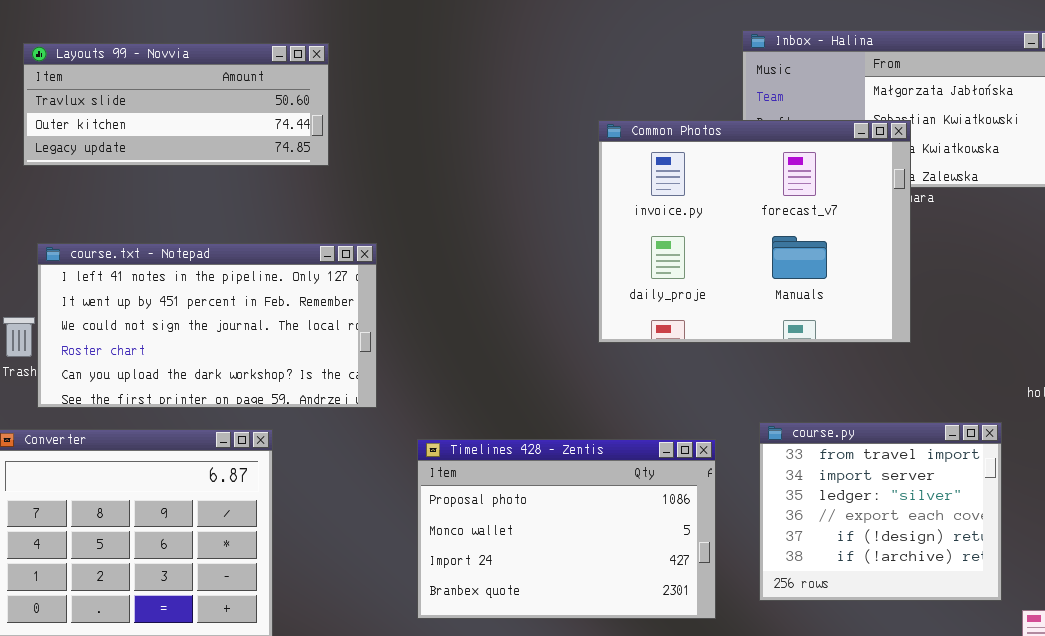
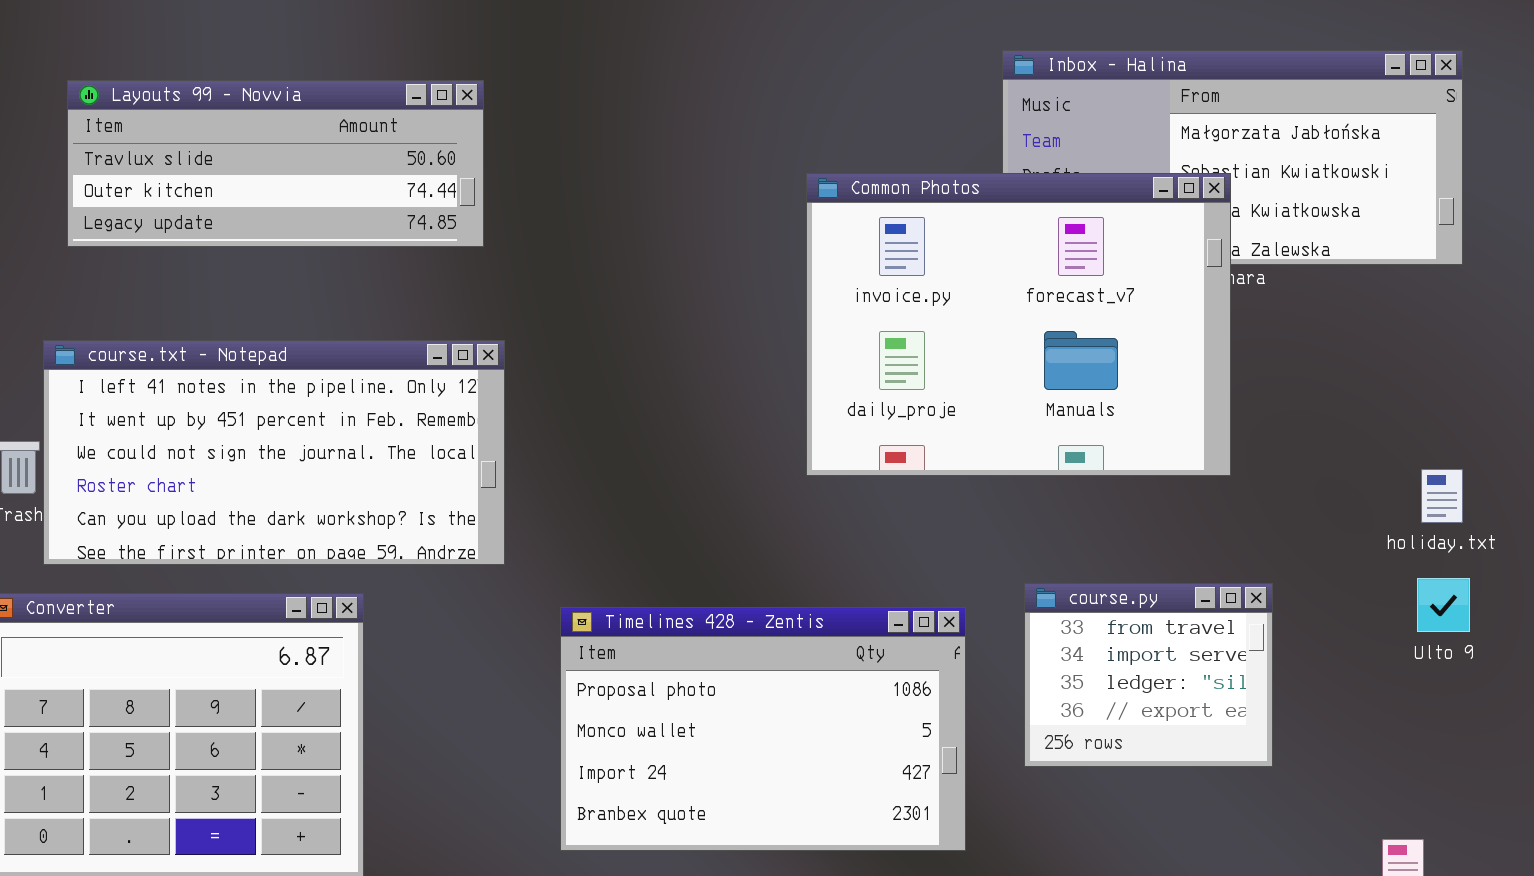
Layouts 99 - Novvia: [23,43,329,166] -> [67,80,484,247], moved
course.py: [759,422,1002,601] -> [1024,583,1273,767], resized

